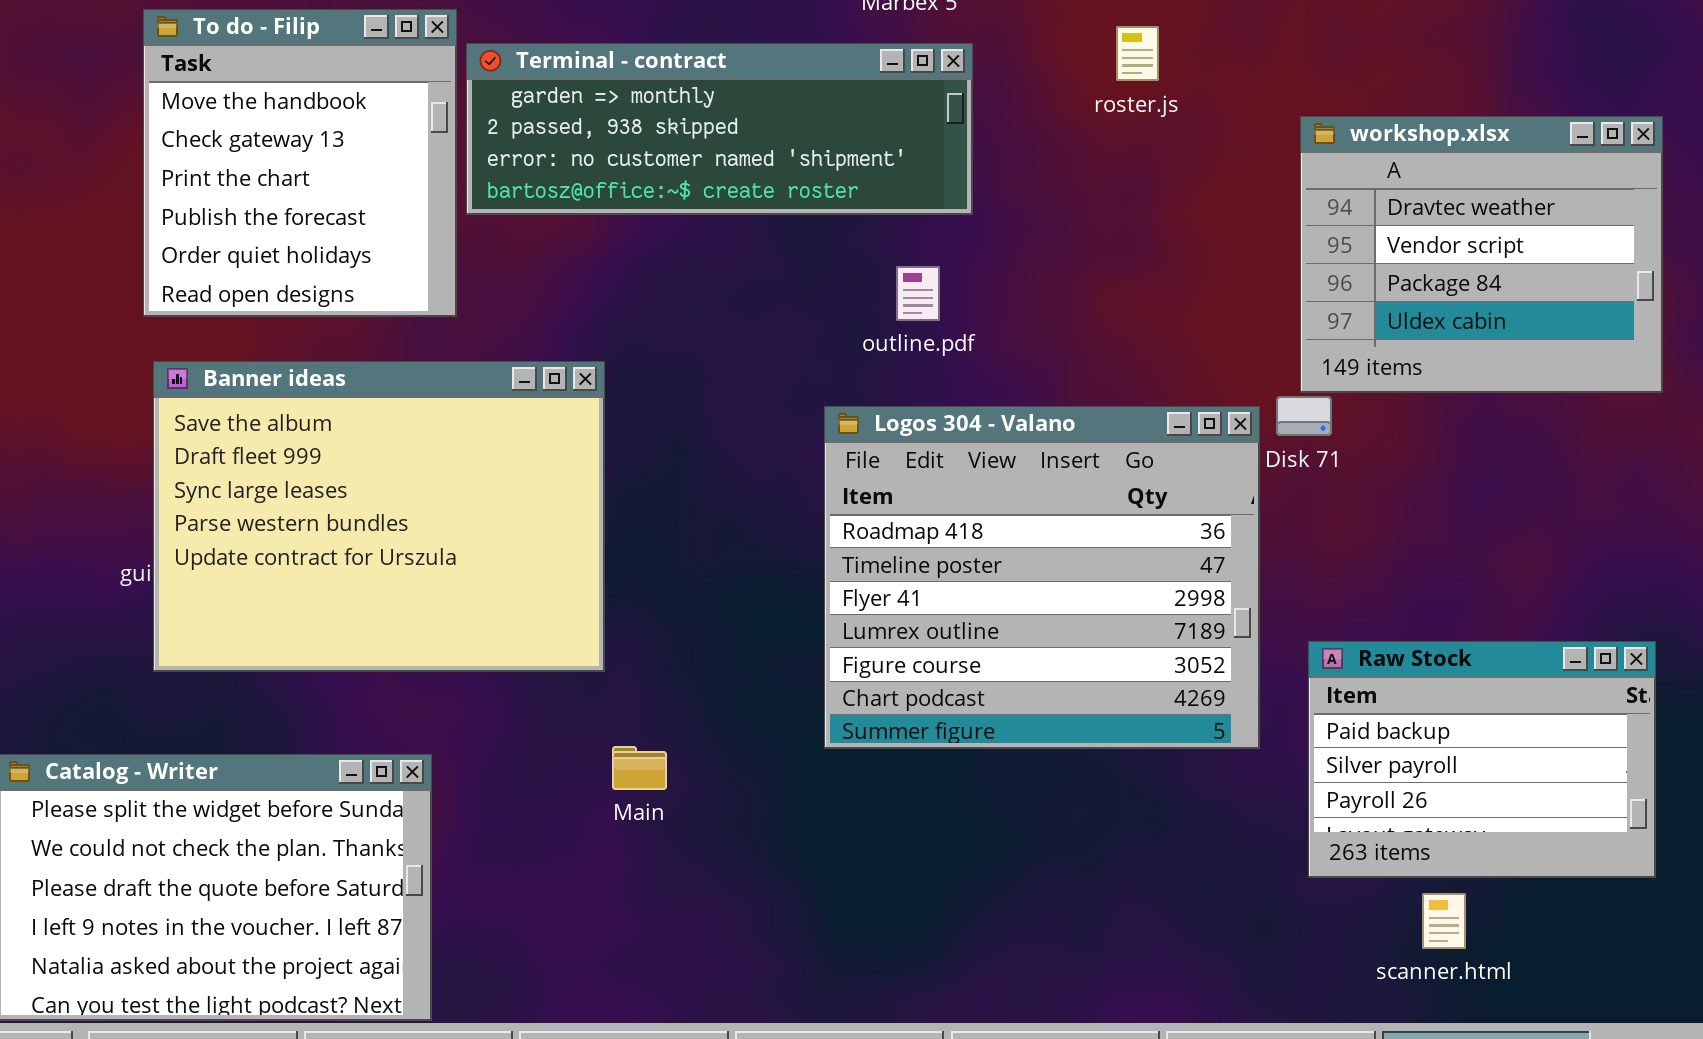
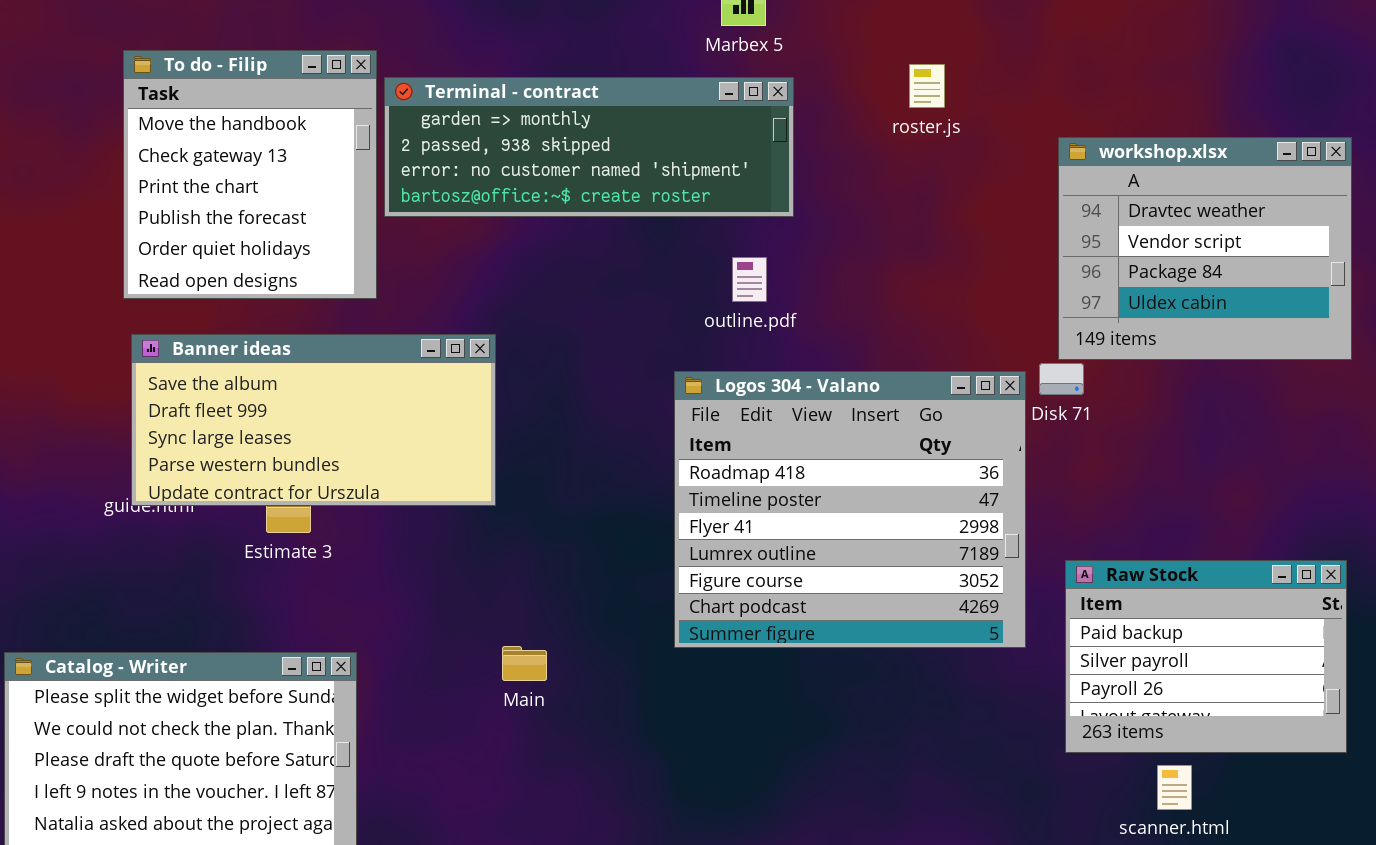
Banner ideas: [153,361,605,672] -> [131,334,496,506], resized

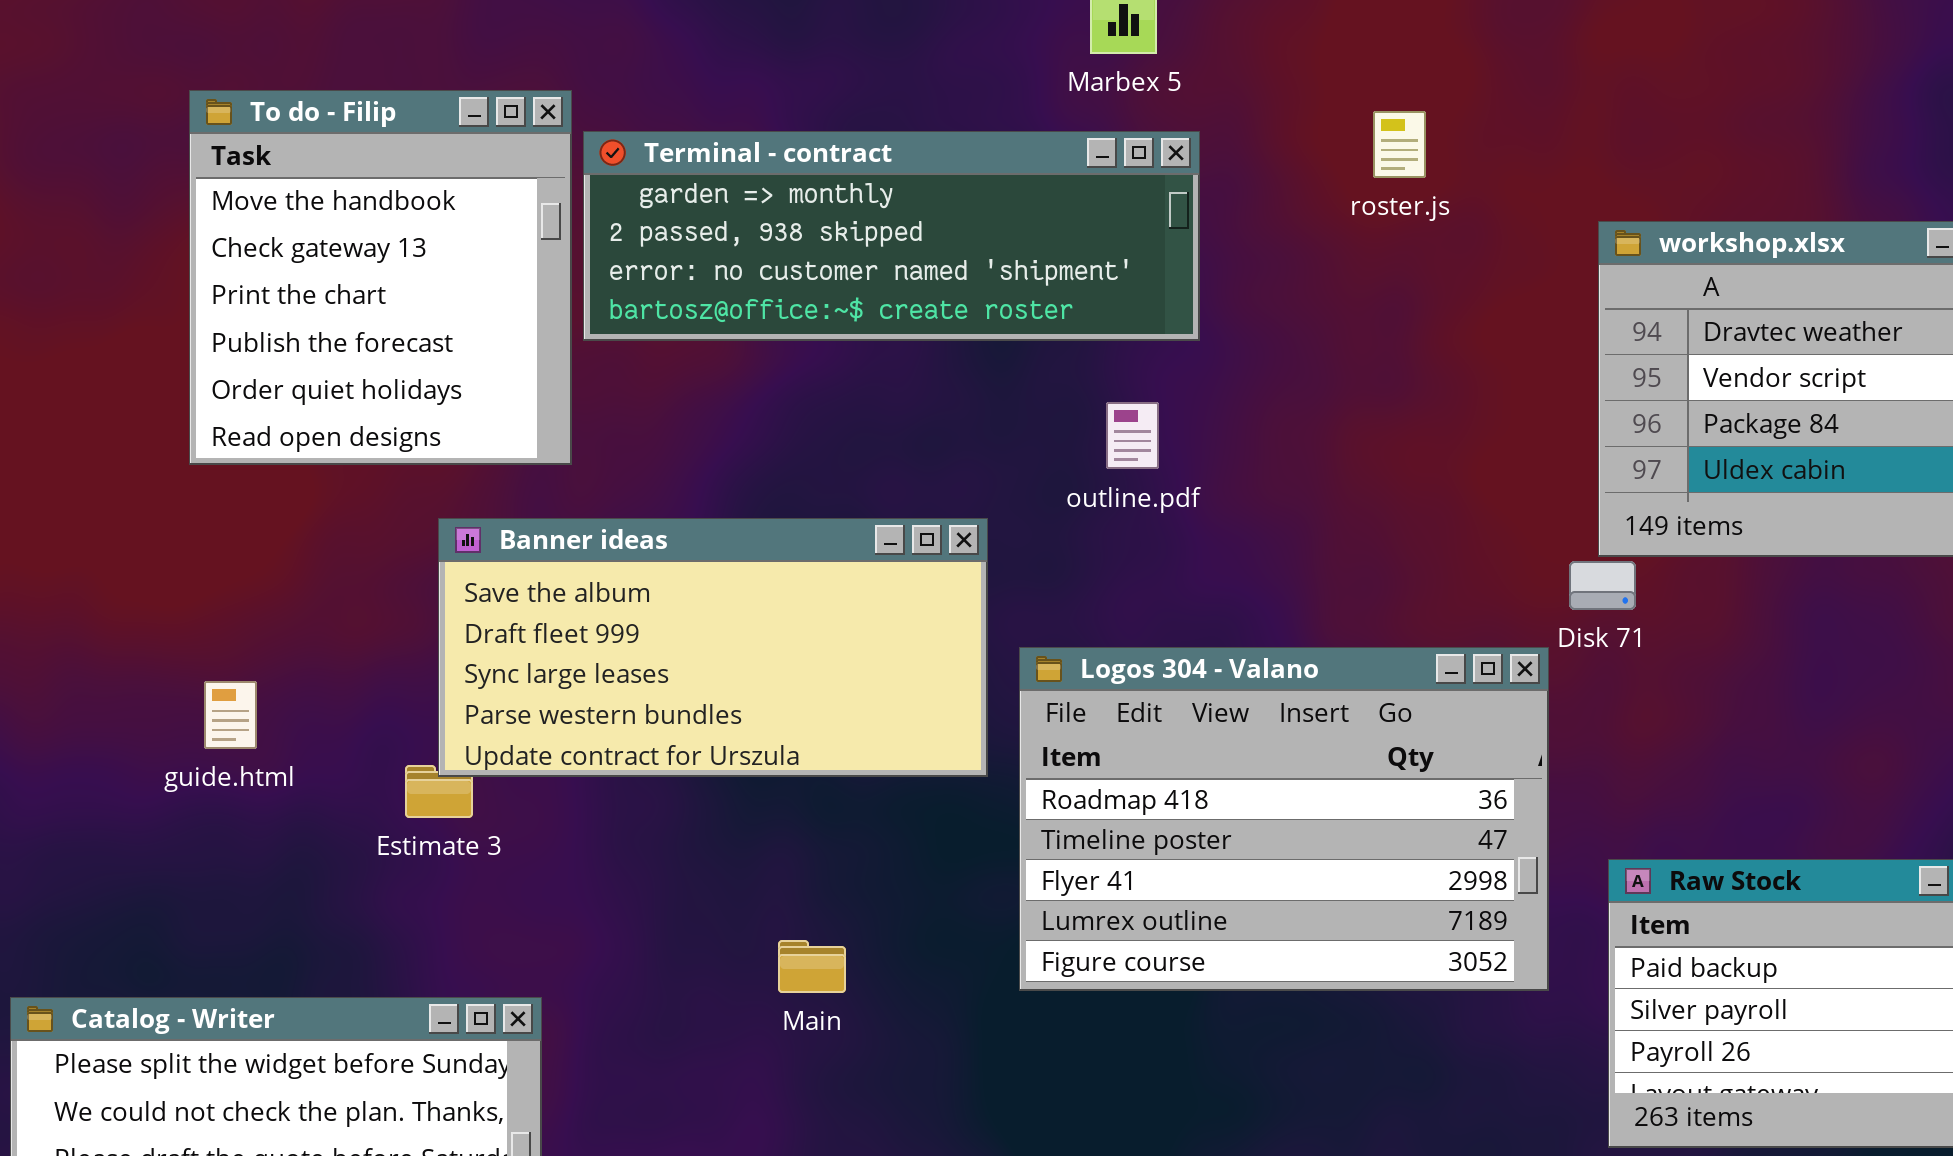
Banner ideas: [131,334,496,506] -> [438,518,988,777], moved
Logos 304 - Valano: [674,371,1026,648] -> [1019,647,1549,991], resized
Main: [502,646,547,681] -> [778,940,846,993], moved

